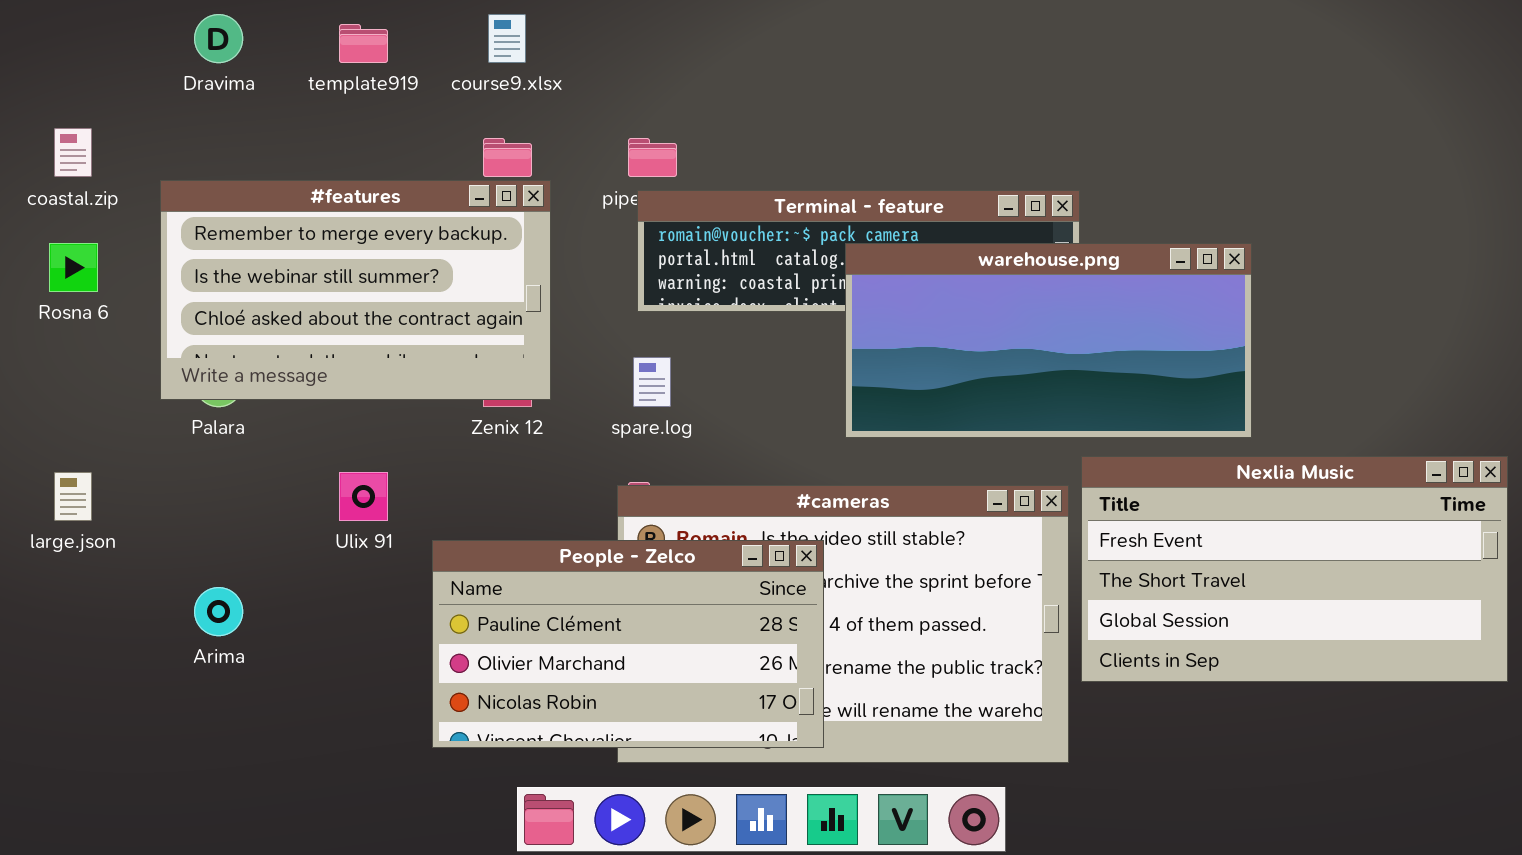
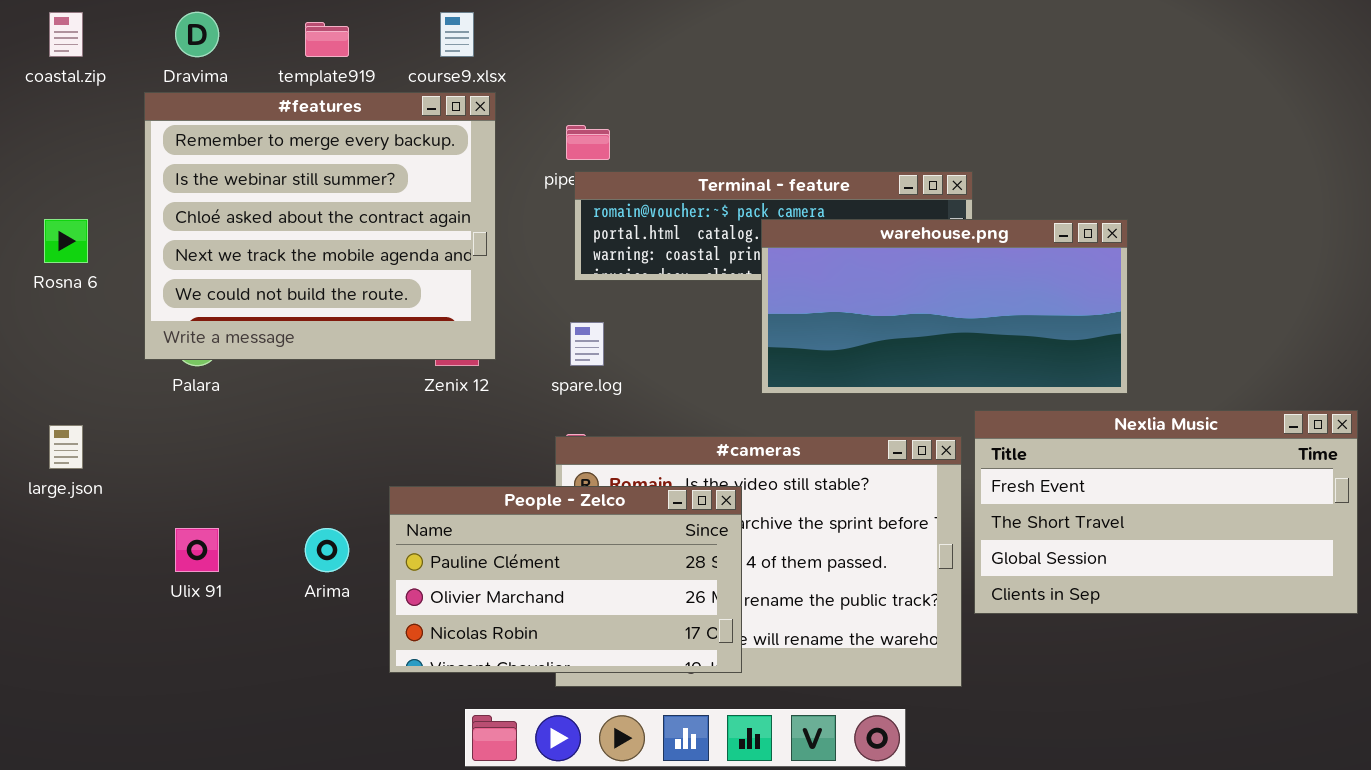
coastal.zip: [54,128,92,177] -> [49,12,83,57], moved
#features: [160,180,551,400] -> [144,92,496,360], resized
Ulix 91: [339,472,388,521] -> [175,528,219,572], moved
Arima: [194,587,243,636] -> [305,528,349,572], moved

